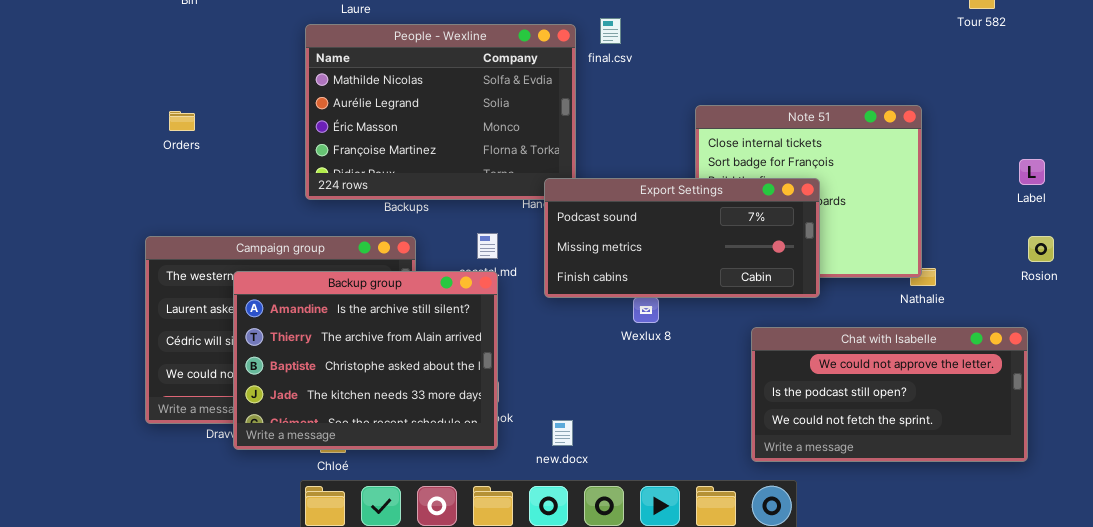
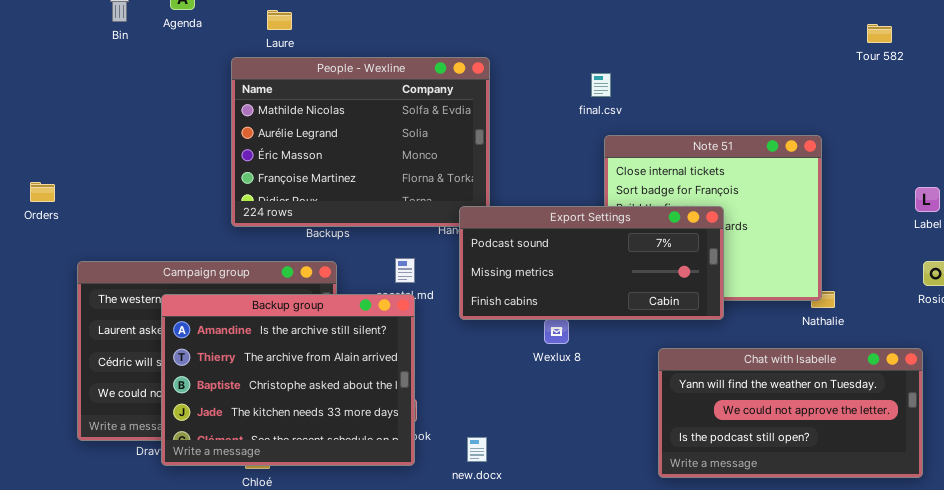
final.csv: [600,18,621,44] -> [591,73,611,97], moved
Orders: [169,111,195,131] -> [30,182,55,202], moved
Chat with Isabelle: [751,327,1028,462] -> [658,348,923,478], scrolled up 1 row

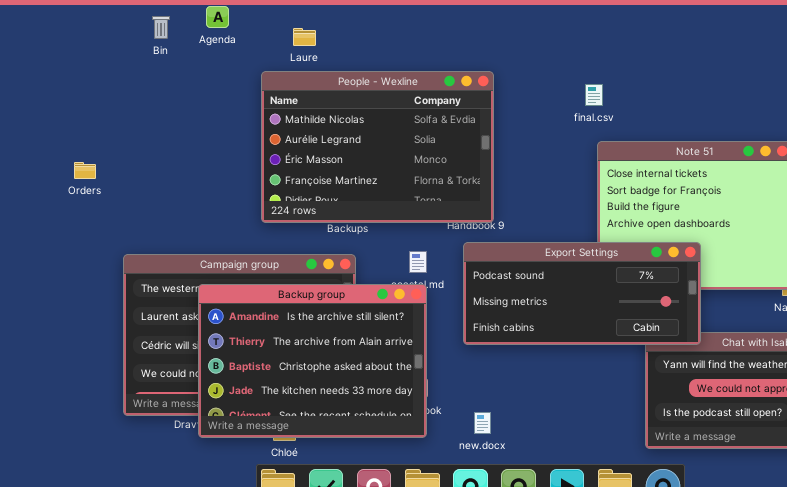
Orders: [30,182,55,202] -> [74,162,96,179], moved
Export Settings: [459,206,724,320] -> [463,242,701,345], moved

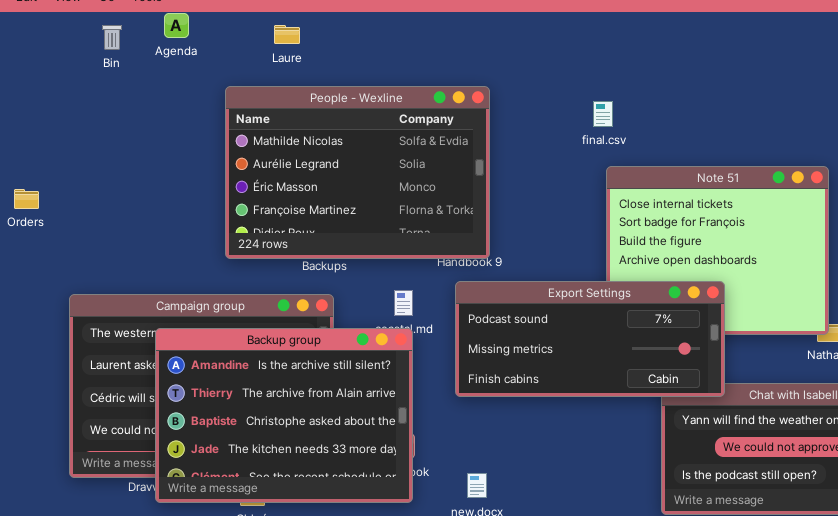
Laure: [293,28,316,46] -> [274,25,300,44], moved

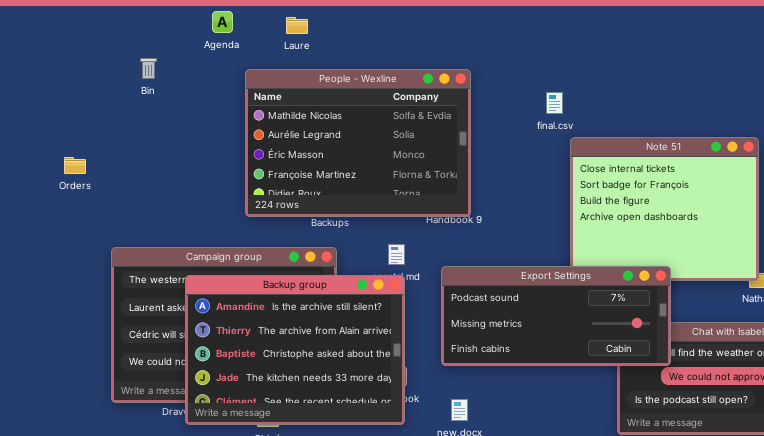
Agenda: [164,13,189,38] -> [212,11,233,33], moved
Bin: [102,25,122,50] -> [140,58,157,79], moved
final.csv: [593,101,613,127] -> [546,92,563,114], moved
Export Settings: [455,281,725,397] -> [441,266,671,366], moved

